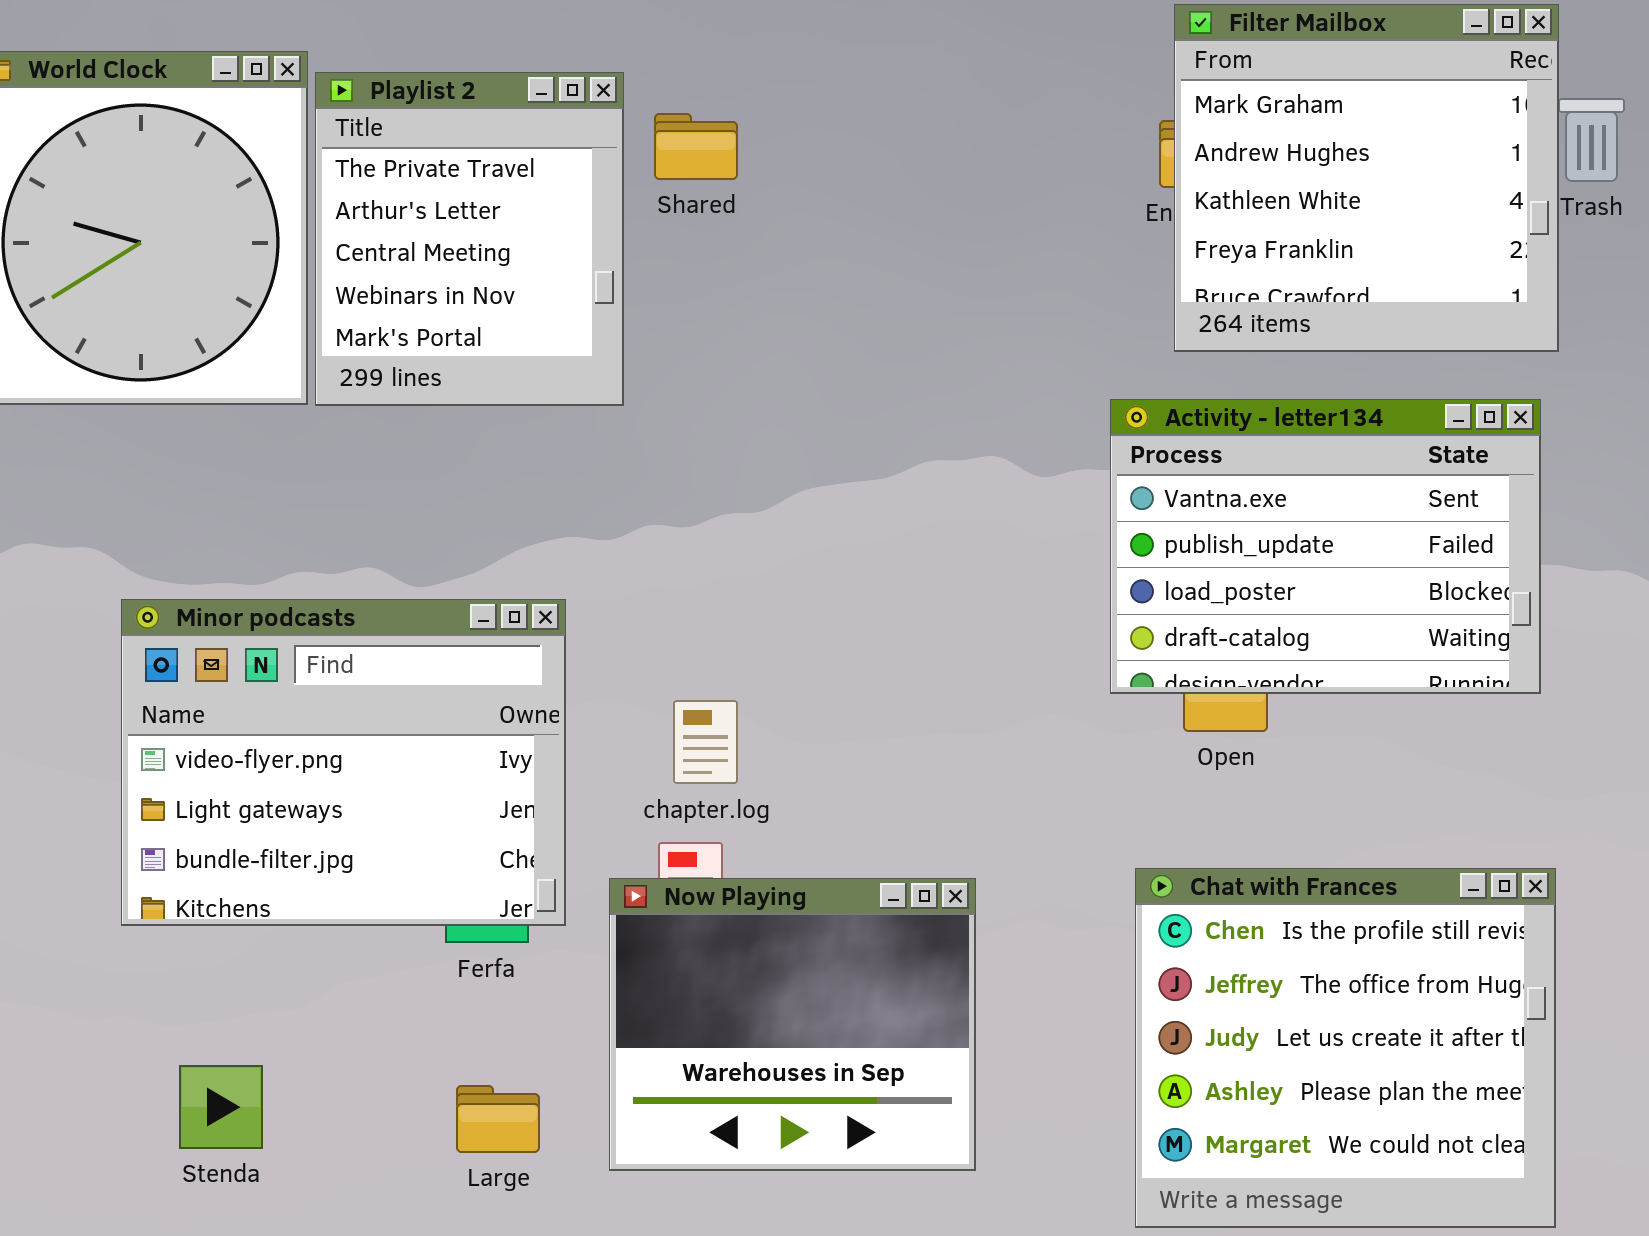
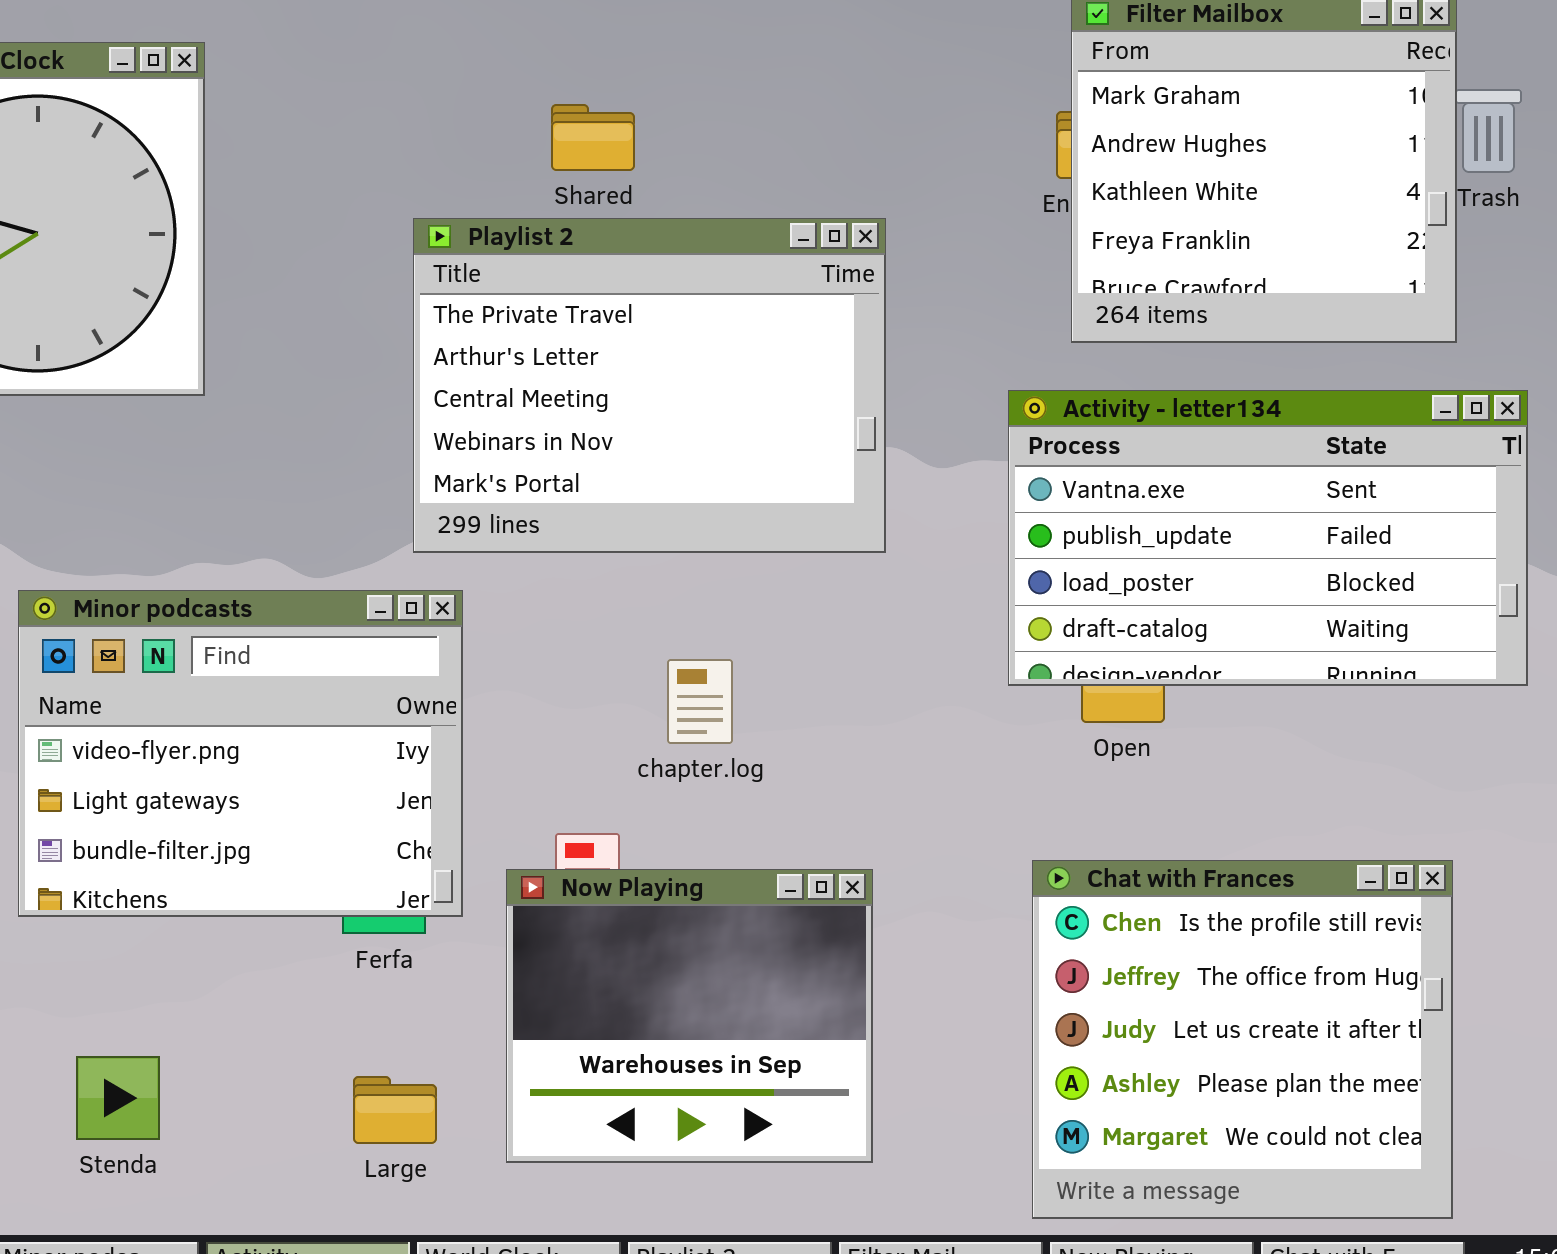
Playlist 2: [315,72,624,406] -> [413,218,886,553], moved, resized
Activity - letter134: [1110,399,1541,694] -> [1008,390,1528,686], resized
chapter.log: [673,700,738,784] -> [667,659,733,744], moved

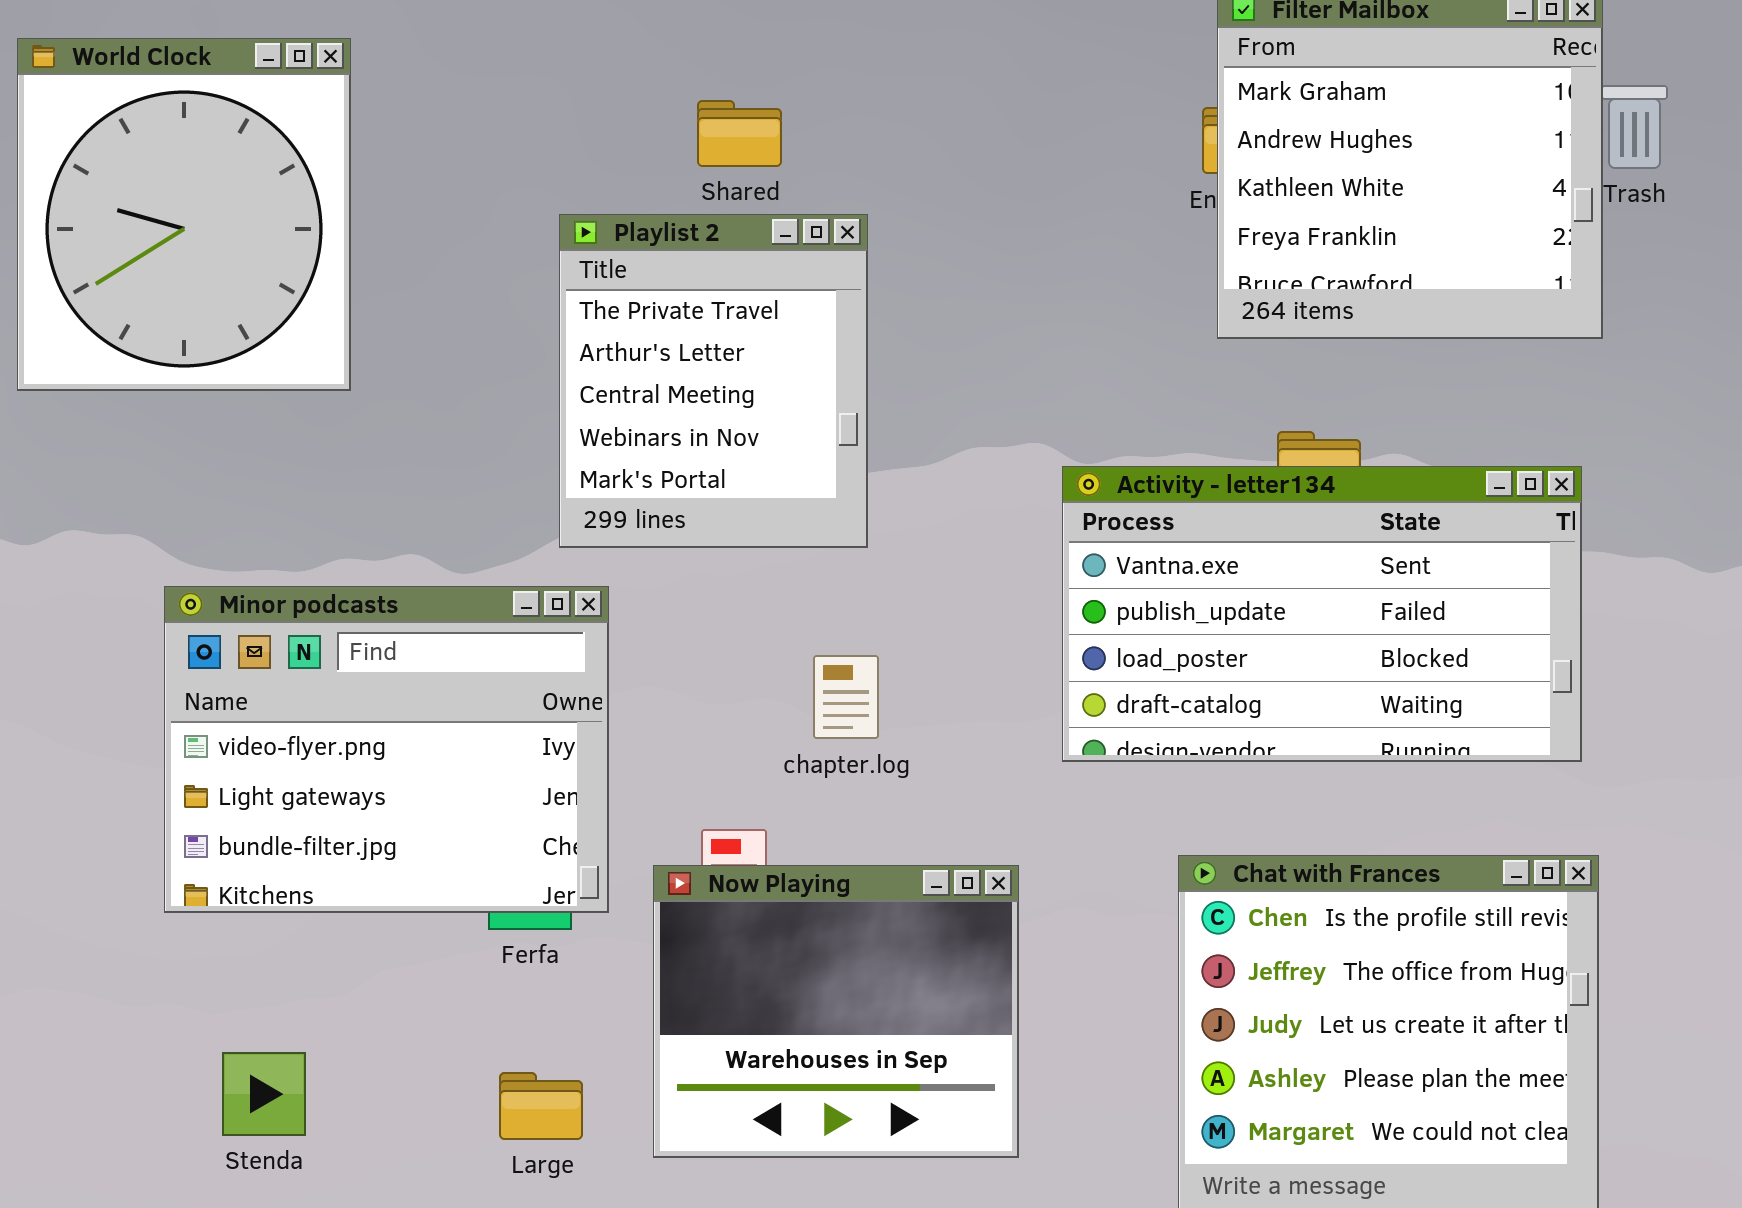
Playlist 2: [413,218,886,553] -> [559,214,868,548], resized
Activity - letter134: [1008,390,1528,686] -> [1062,466,1582,762], moved

